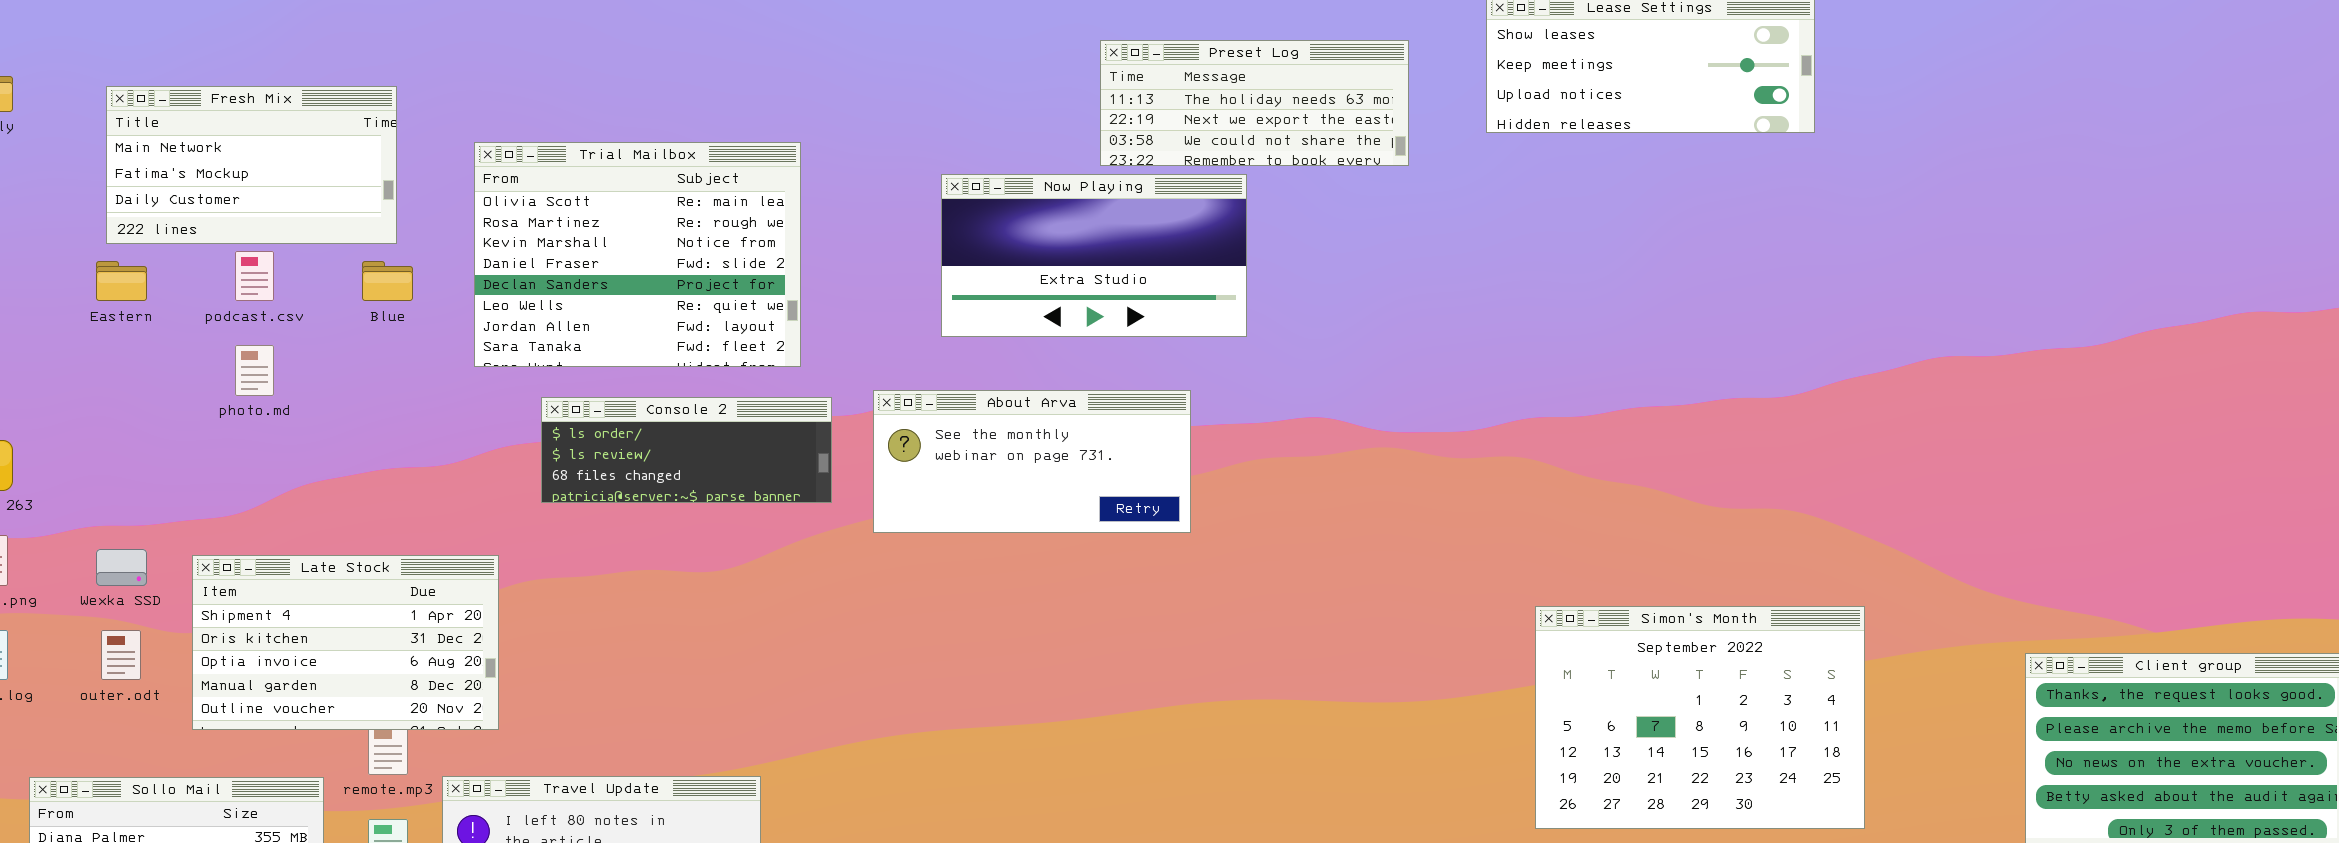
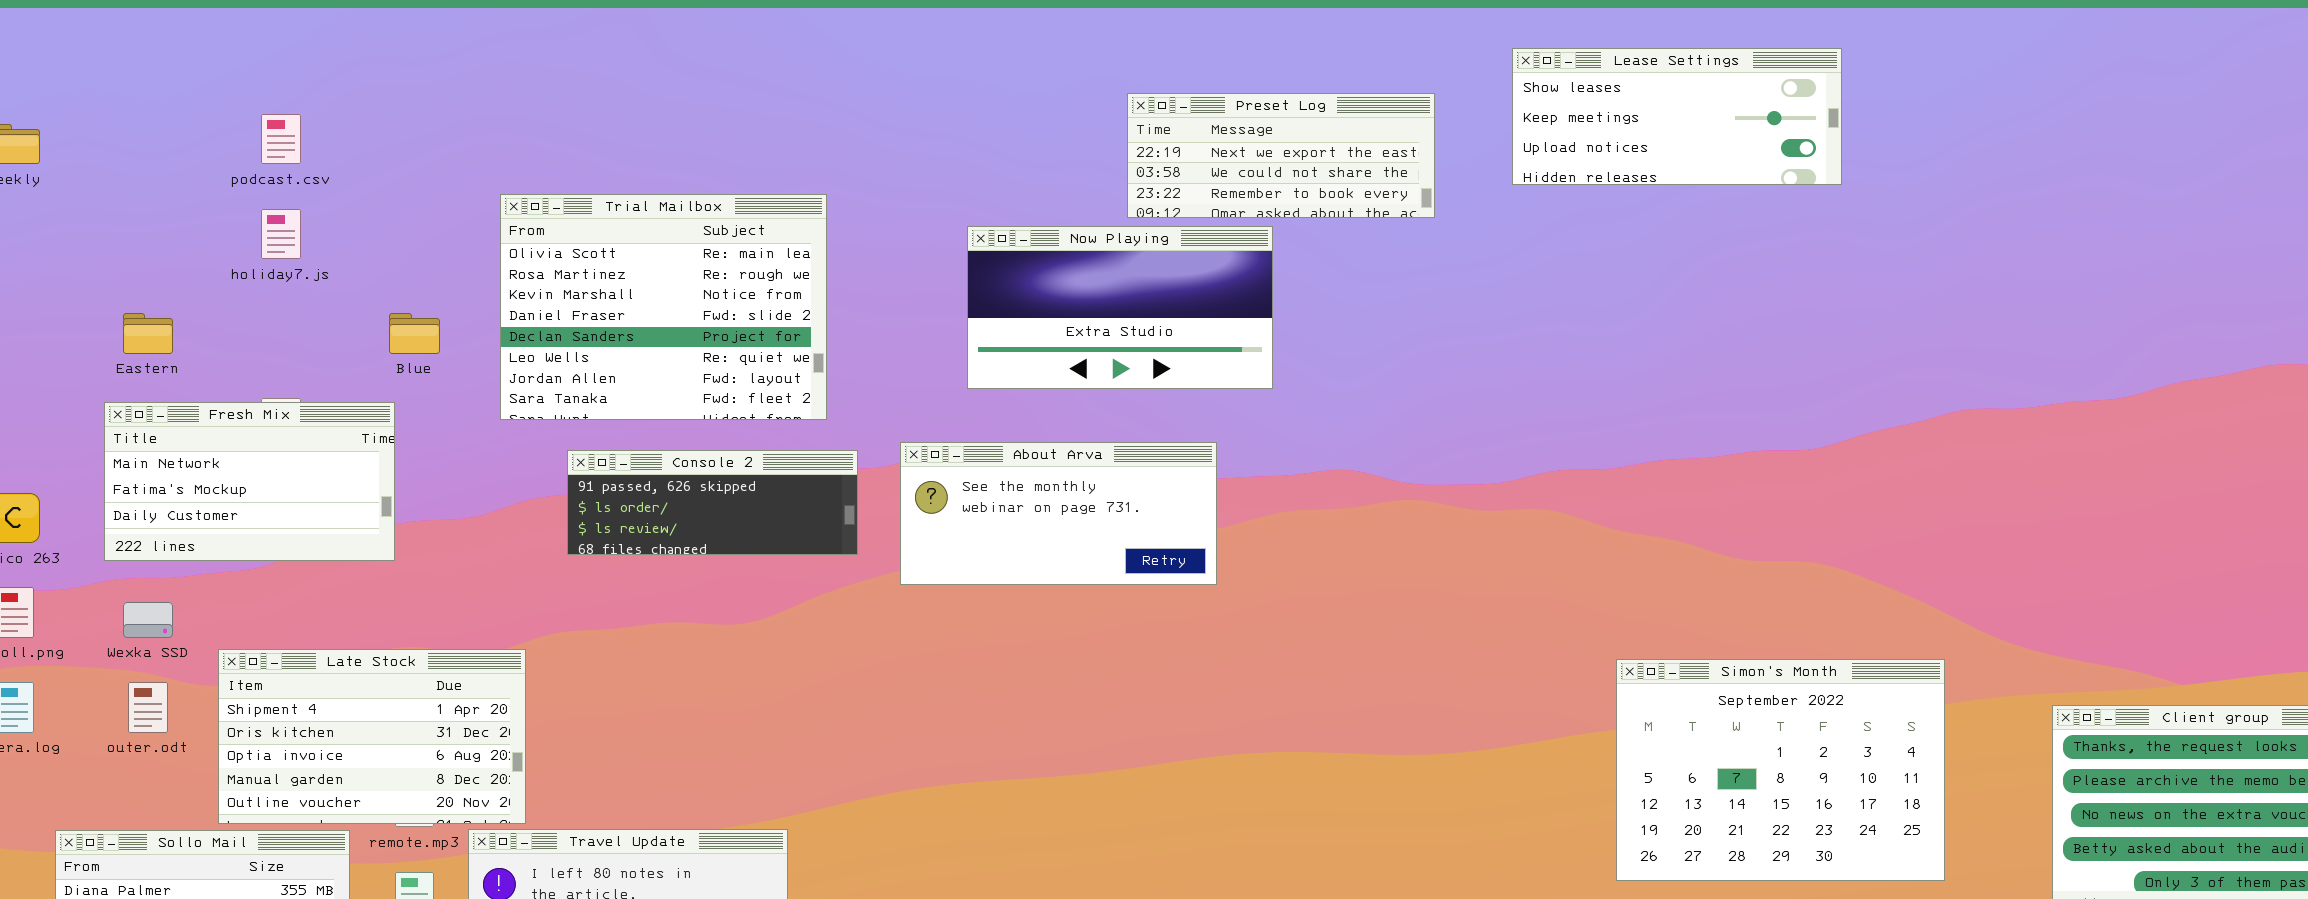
Preset Log: [1100,40,1409,166] -> [1127,93,1435,218], scrolled down 1 row
Fresh Mix: [106,86,397,244] -> [104,402,395,561], moved
podcast.csv: [235,251,274,301] -> [261,114,301,164], moved
Console 2: [541,397,832,503] -> [567,450,858,555], scrolled up 1 row
Late Stock: [192,555,499,730] -> [218,649,526,824], moved
Simon's Month: [1535,606,1865,829] -> [1616,659,1945,881], moved

